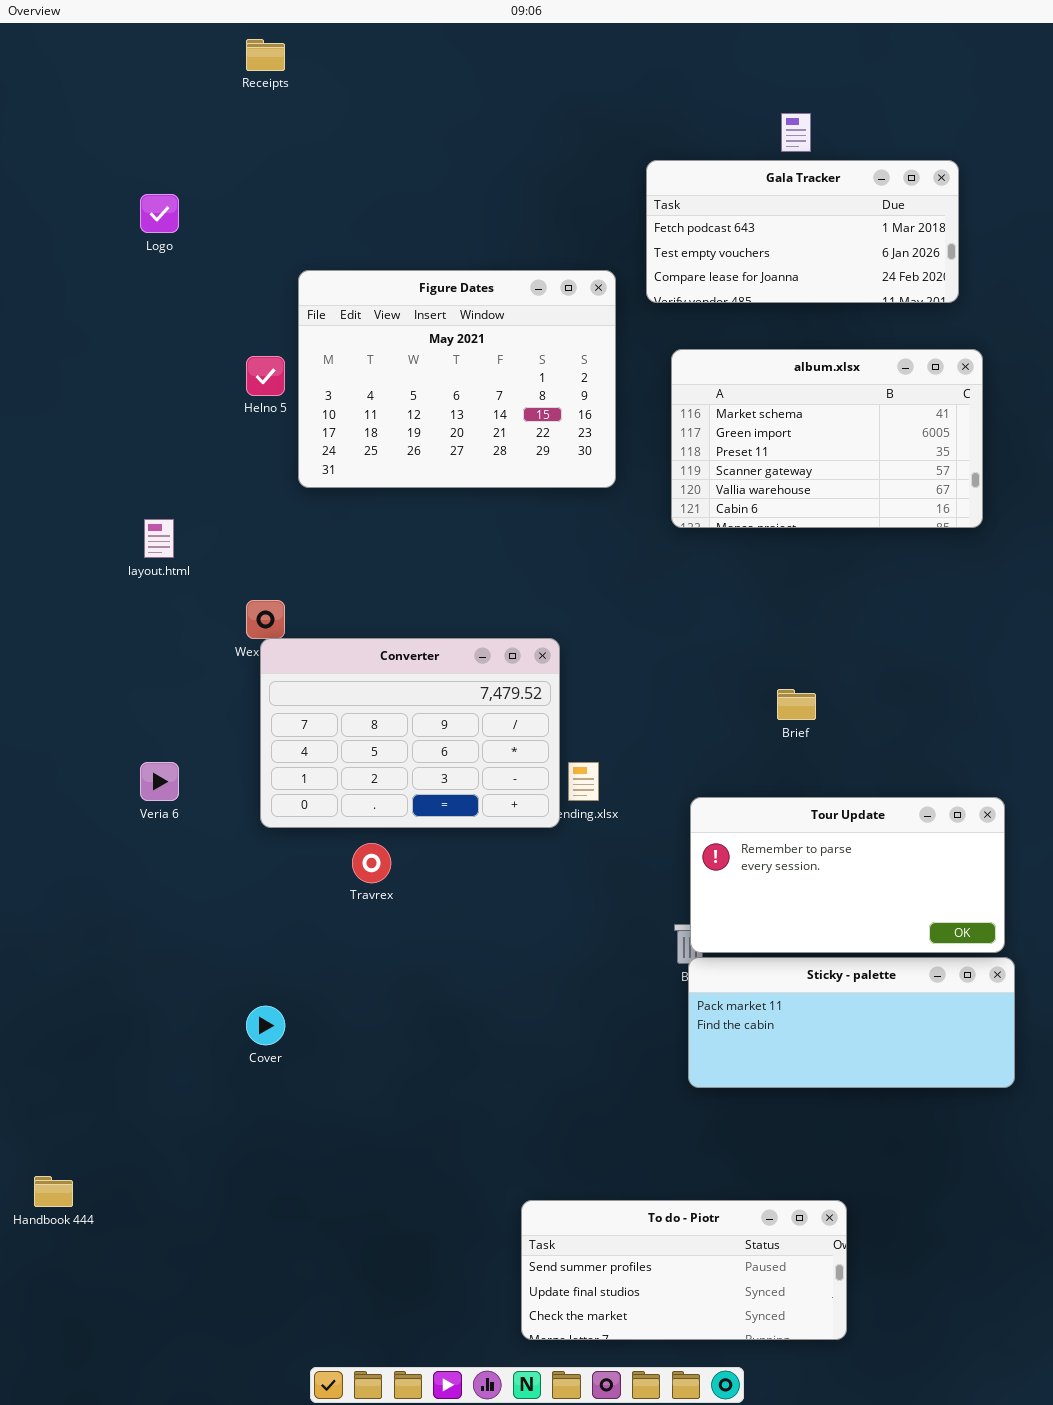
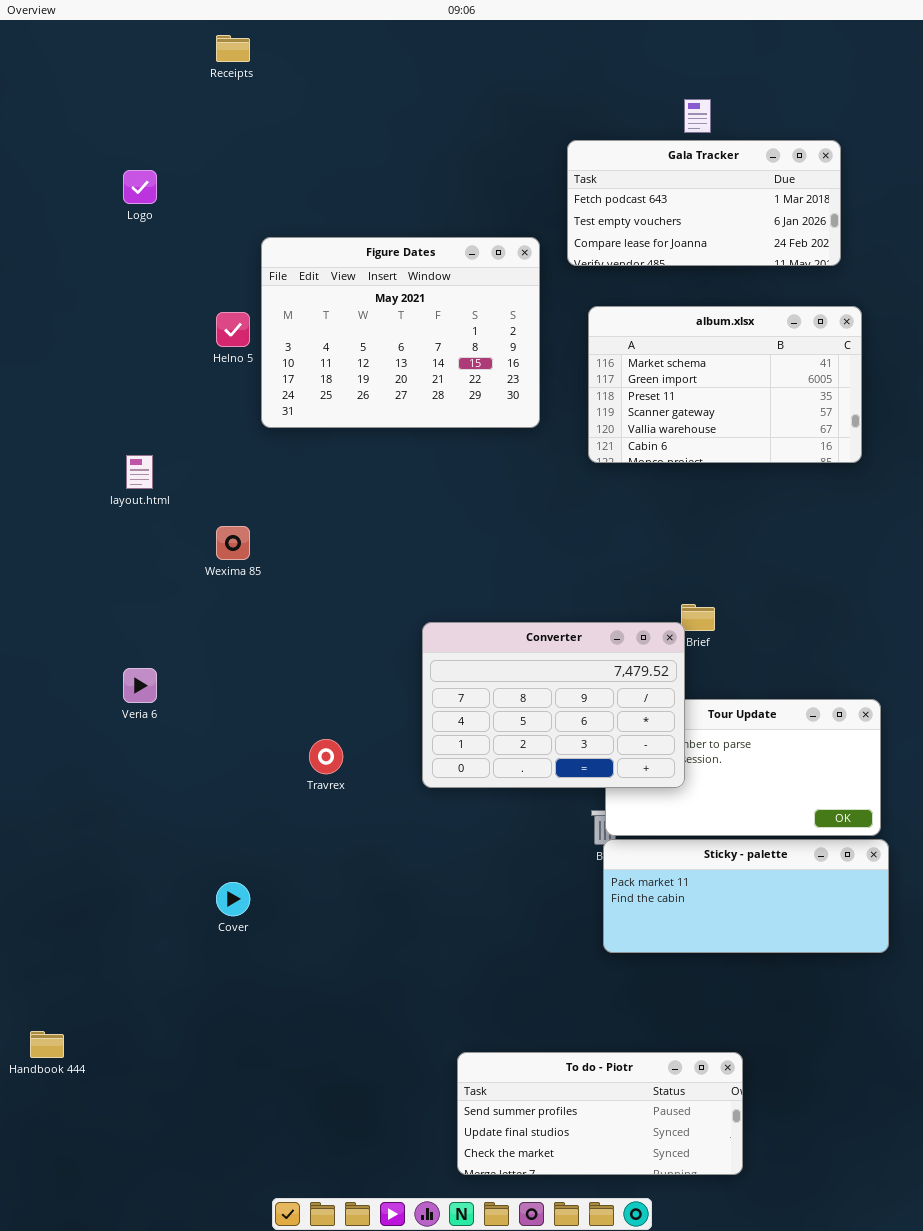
Converter: [260,638,560,828] -> [422,622,685,788], moved

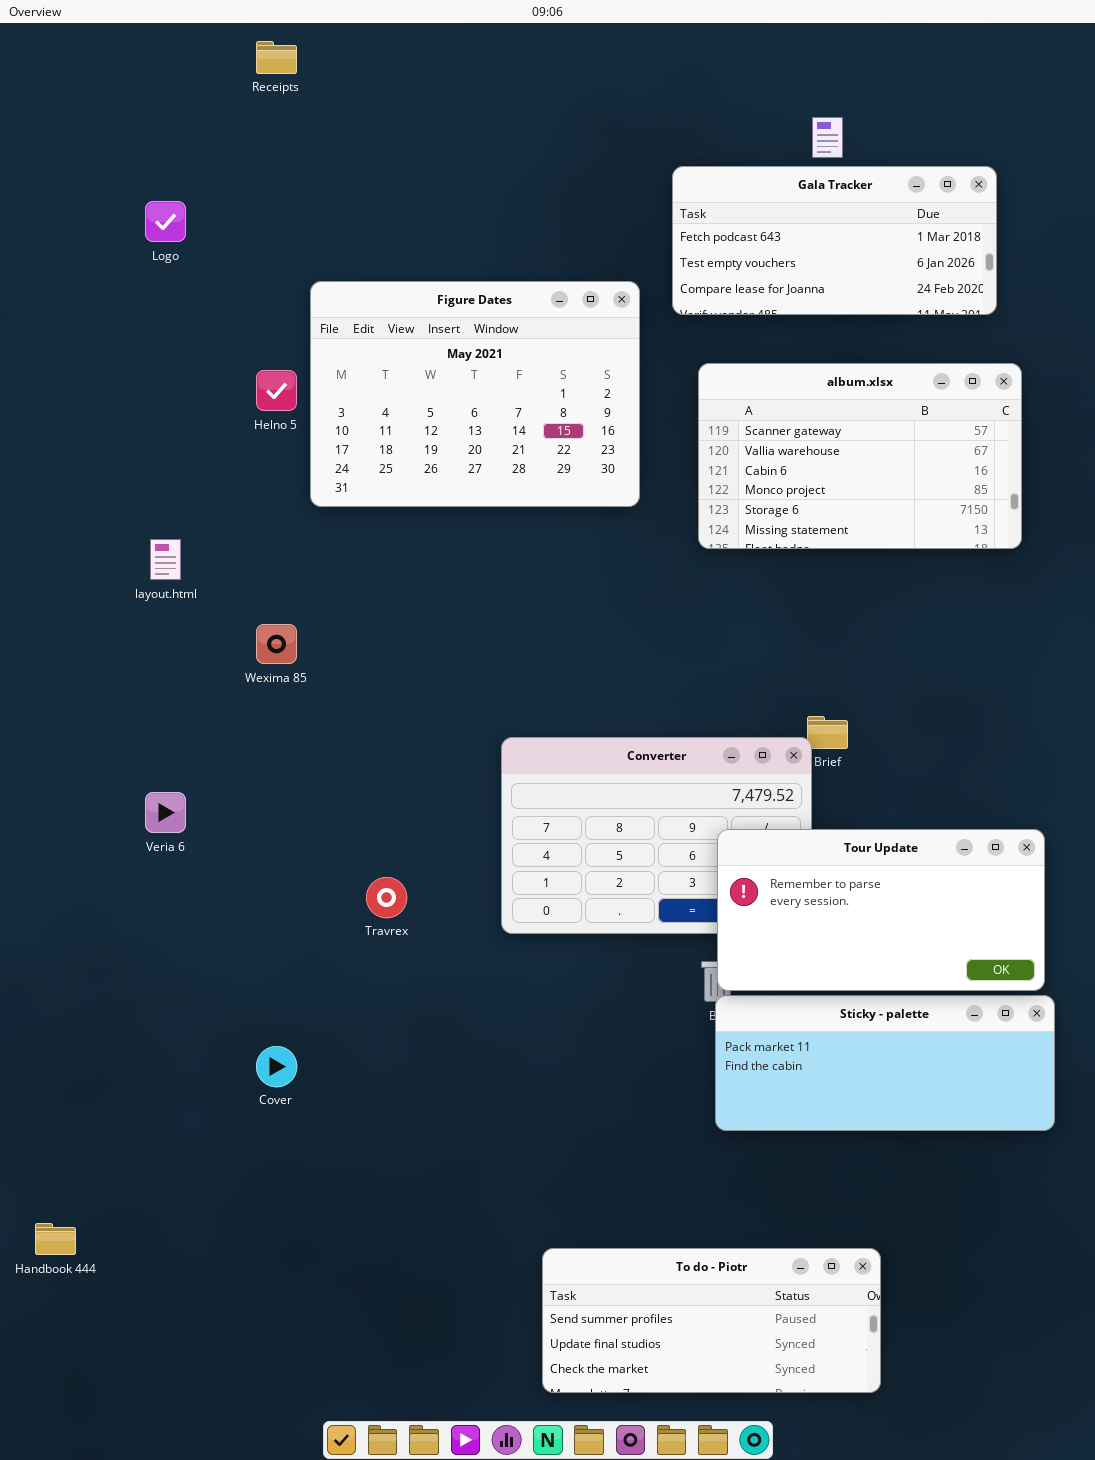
album.xlsx: [588,306,862,463] -> [698,363,1022,549], scrolled down 3 rows
Tour Update: [605,699,881,836] -> [717,829,1045,991], raised

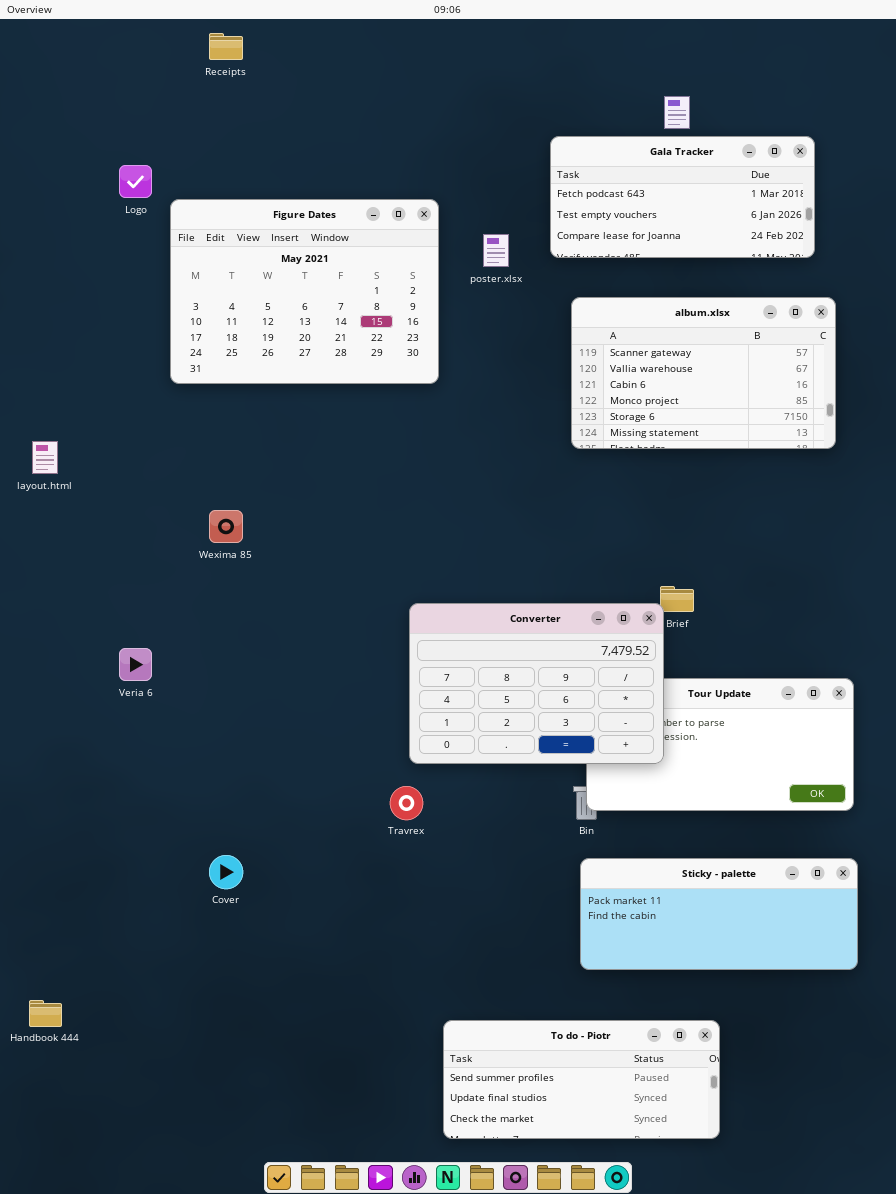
Figure Dates: [310,281,640,507] -> [170,199,439,384], moved
layout.html: [150,539,181,580] -> [32,441,58,474], moved
Converter: [501,737,812,934] -> [409,603,664,764], raised
Travrex: [366,877,407,918] -> [390,786,423,820], moved
Sticky - palette: [715,995,1055,1131] -> [580,858,858,970], moved

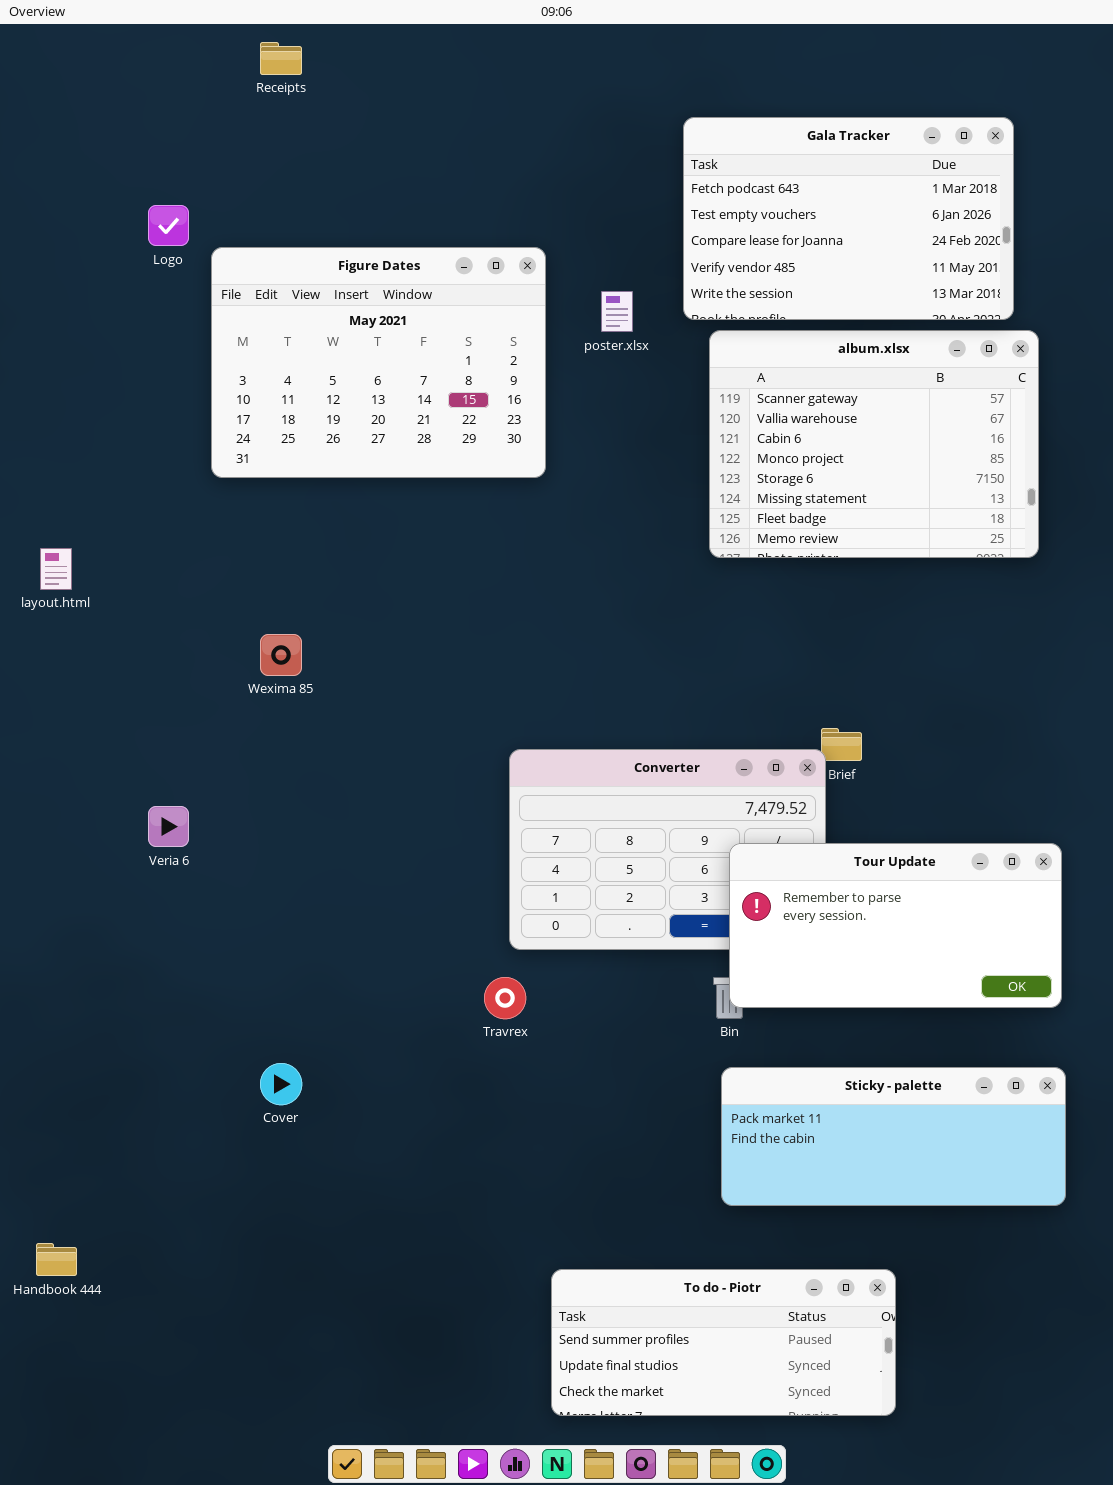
Gala Tracker: [550,136,815,258] -> [683,117,1014,320], resized
album.xlsx: [571,297,836,449] -> [709,330,1039,558], resized
Tour Update: [586,678,854,811] -> [729,843,1062,1008], raised

